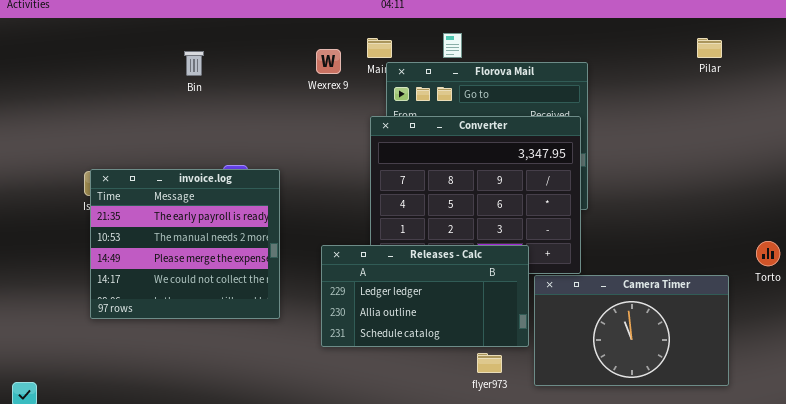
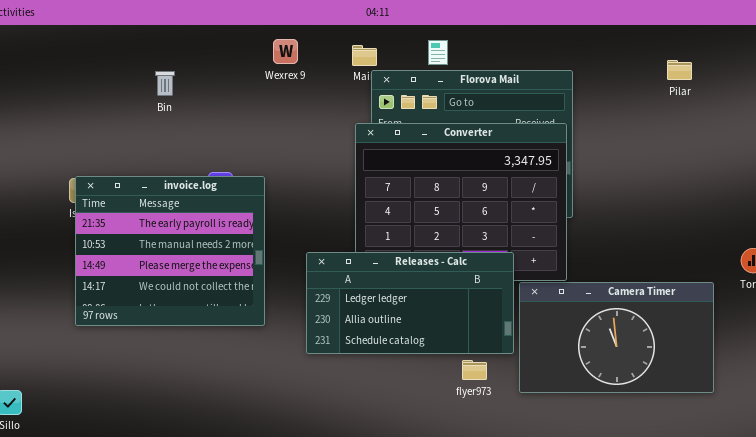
Pilar: [697,38,722,58] -> [667,60,692,80], moved
Wexrex 9: [316,49,341,74] -> [273,39,298,64], moved
Bin: [184,51,204,76] -> [155,71,175,96], moved

